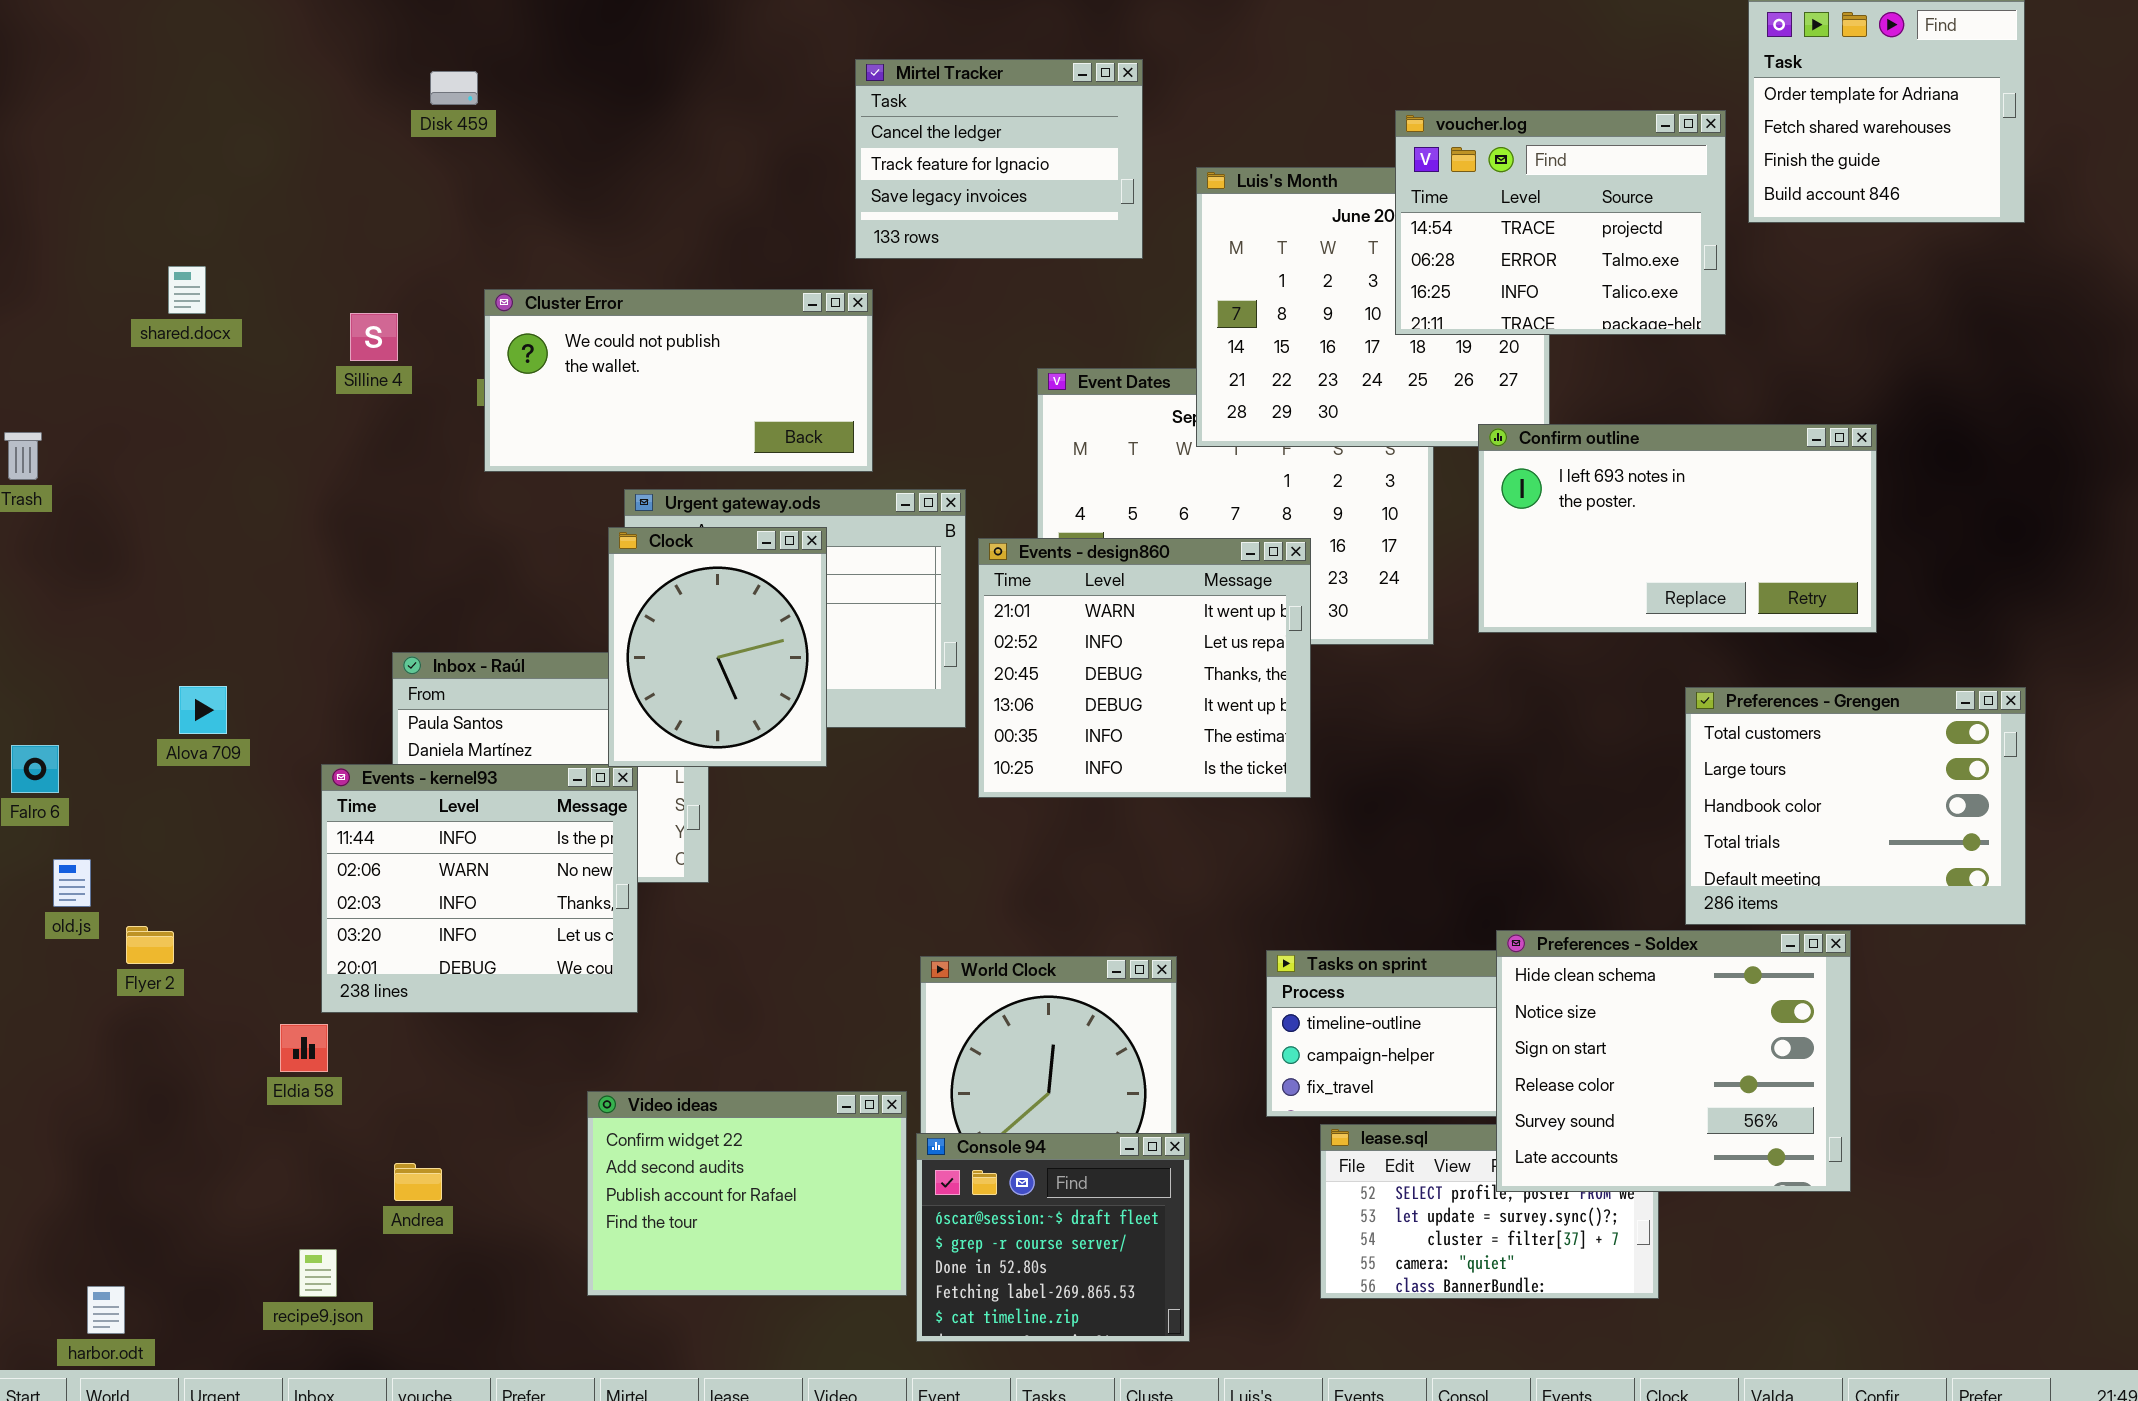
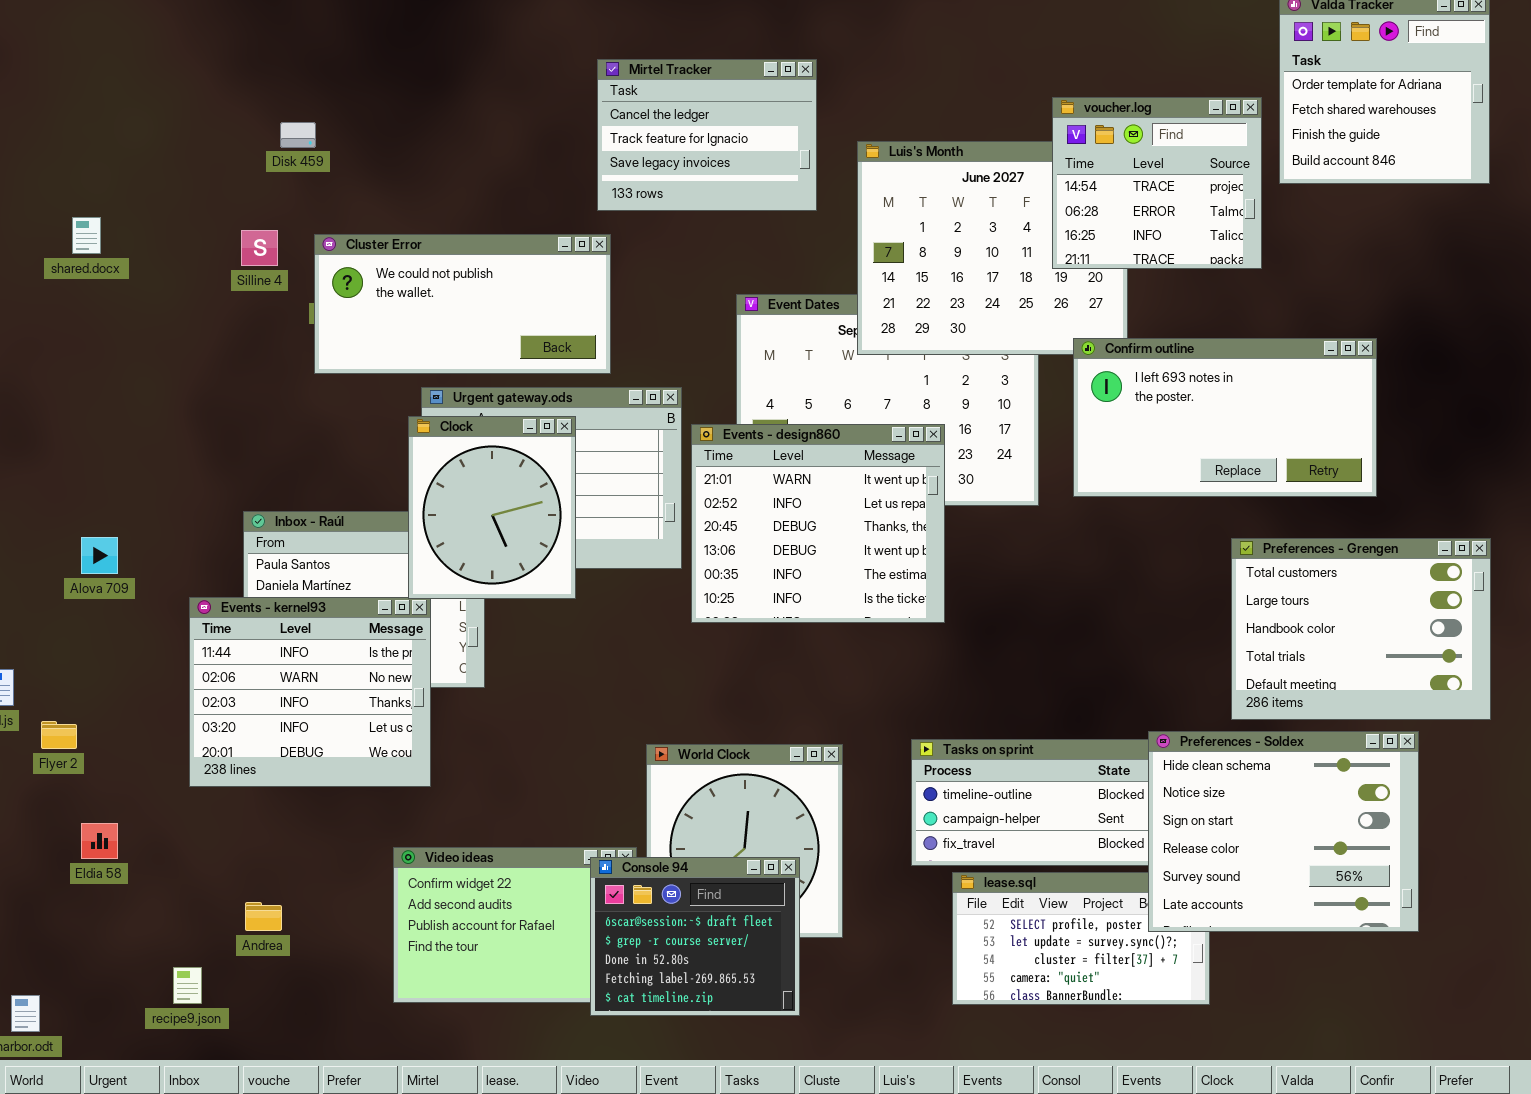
Disk 459: [430,71,478,105] -> [280,122,316,148], moved
voucher.log: [1395,110,1726,335] -> [1052,97,1262,269], resized
Silline 4: [350,313,398,361] -> [241,230,278,266], moved
Preferences - Soldex: [1496,930,1851,1192] -> [1148,731,1419,932], moved
Eldia 58: [280,1024,328,1072] -> [81,823,118,859], moved
Console 94: [916,1133,1190,1342] -> [590,857,800,1016], moved

